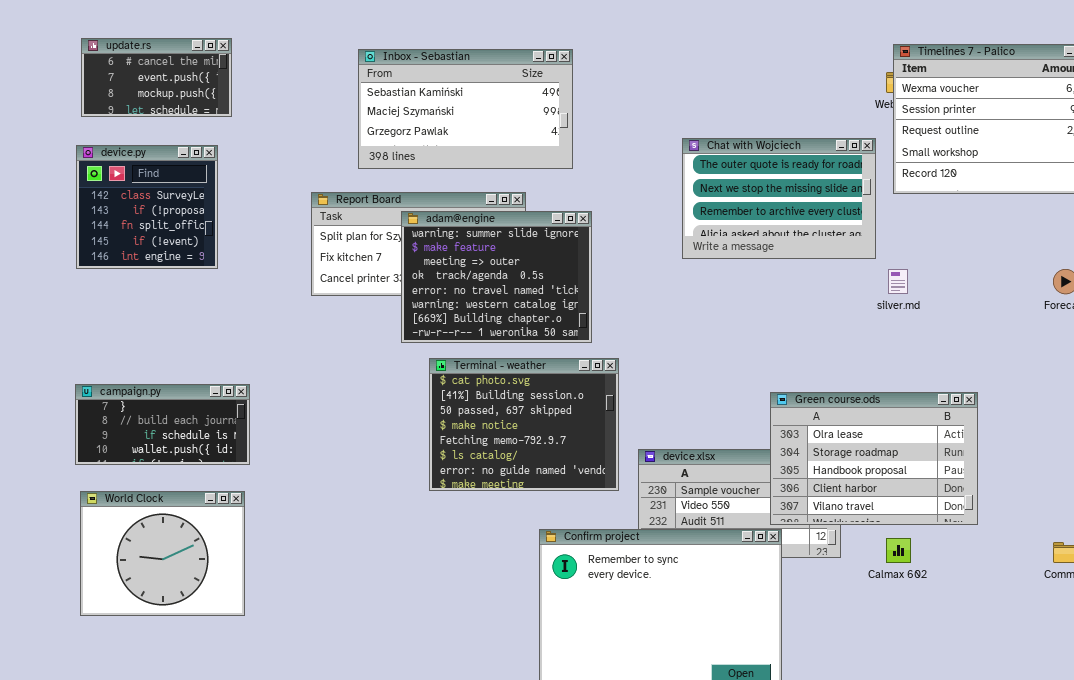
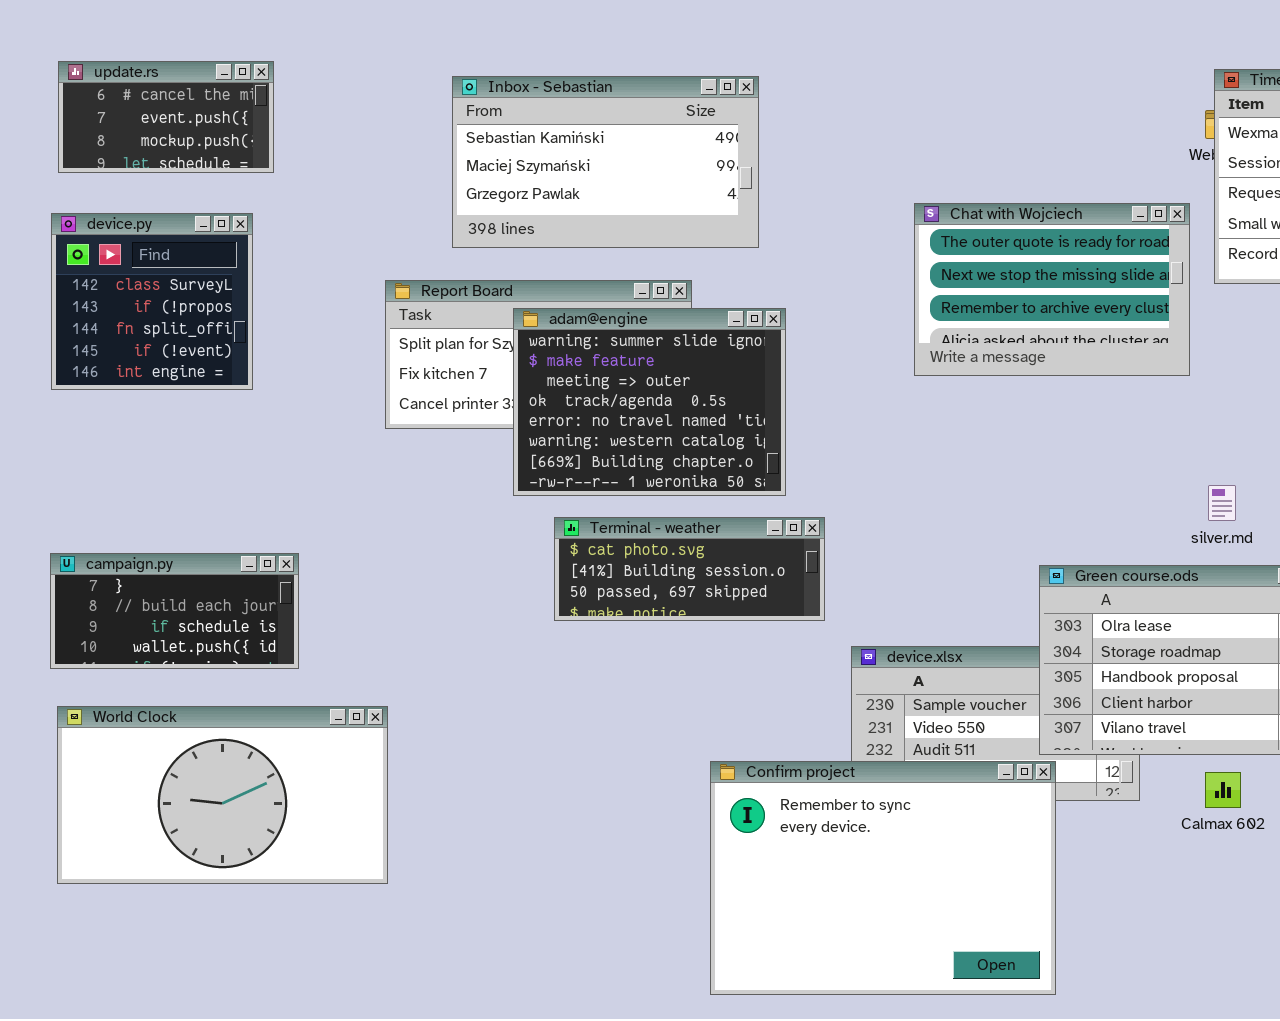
silver.md: [888,269,908,294] -> [1208,485,1236,521], moved
Terminal - weather: [429,358,619,491] -> [554,517,825,621], resized
World Clock: [80,491,245,616] -> [57,706,388,884], resized

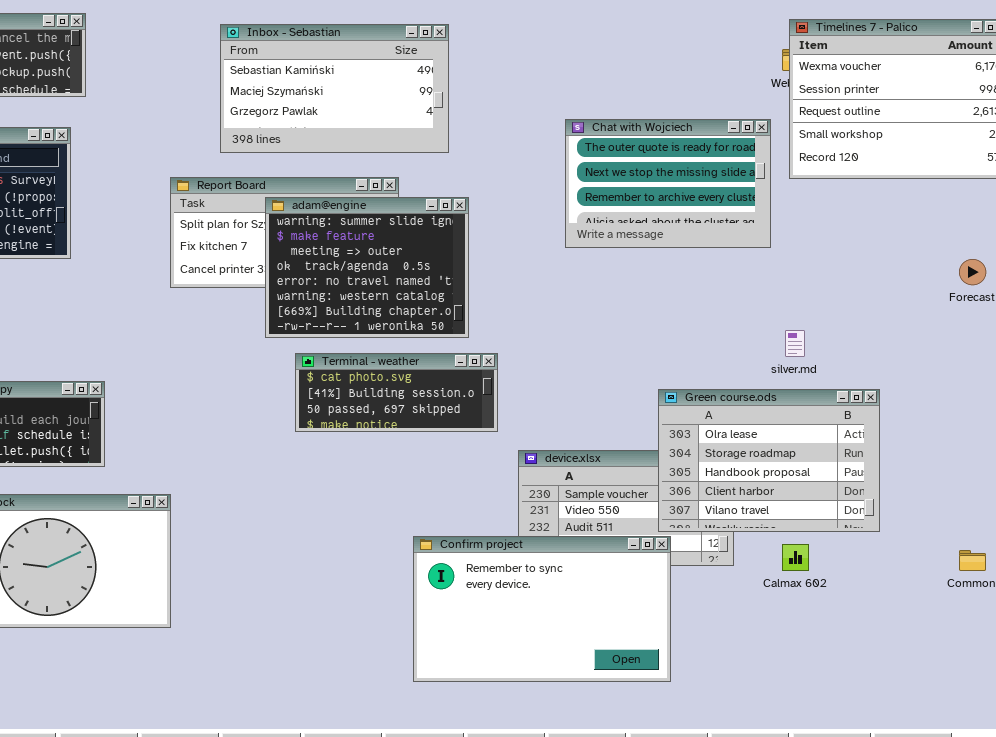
Confirm project: [710,761,1056,995] -> [413,536,671,682], resized

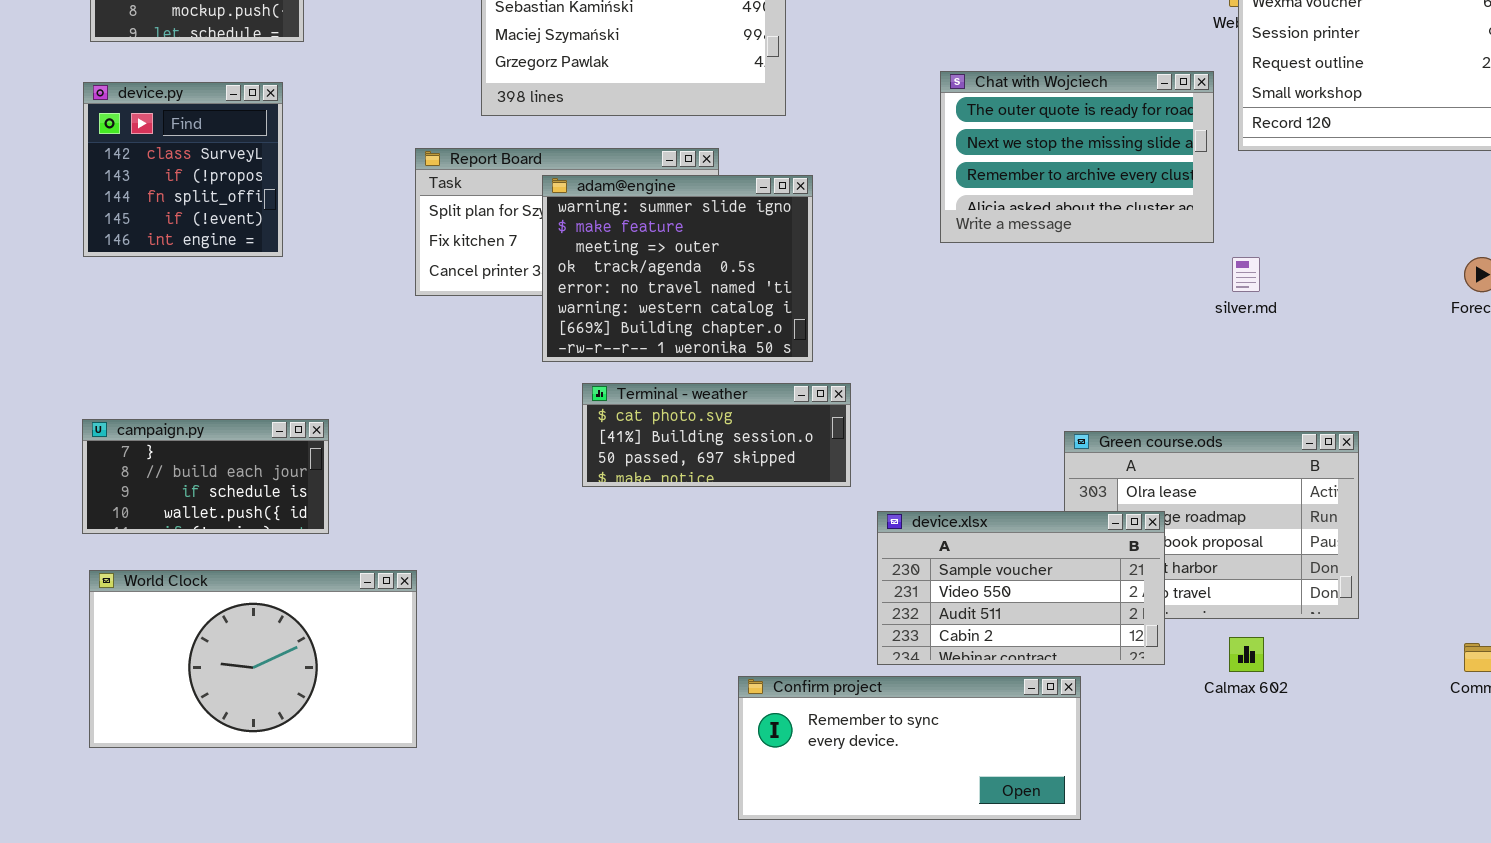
silver.md: [785,330,805,357] -> [1232,257,1260,292], moved
device.xlsx: [518,450,734,566] -> [877,511,1165,665], raised
Confirm project: [413,536,671,682] -> [738,676,1081,820], resized

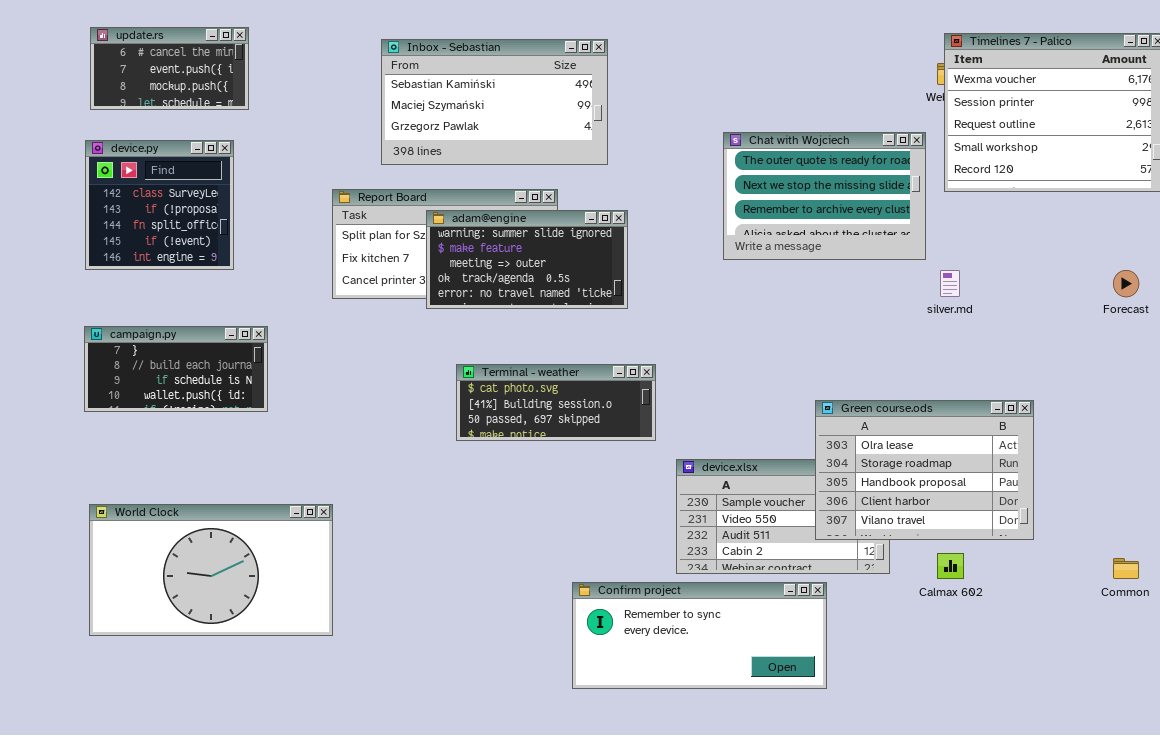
adam@engine: [542,175,813,362] -> [426,210,628,309], resized
campaign.py: [82,419,329,534] -> [84,326,268,412], moved
Green course.ods: [1064,431,1359,619] -> [815,400,1034,540], raised

